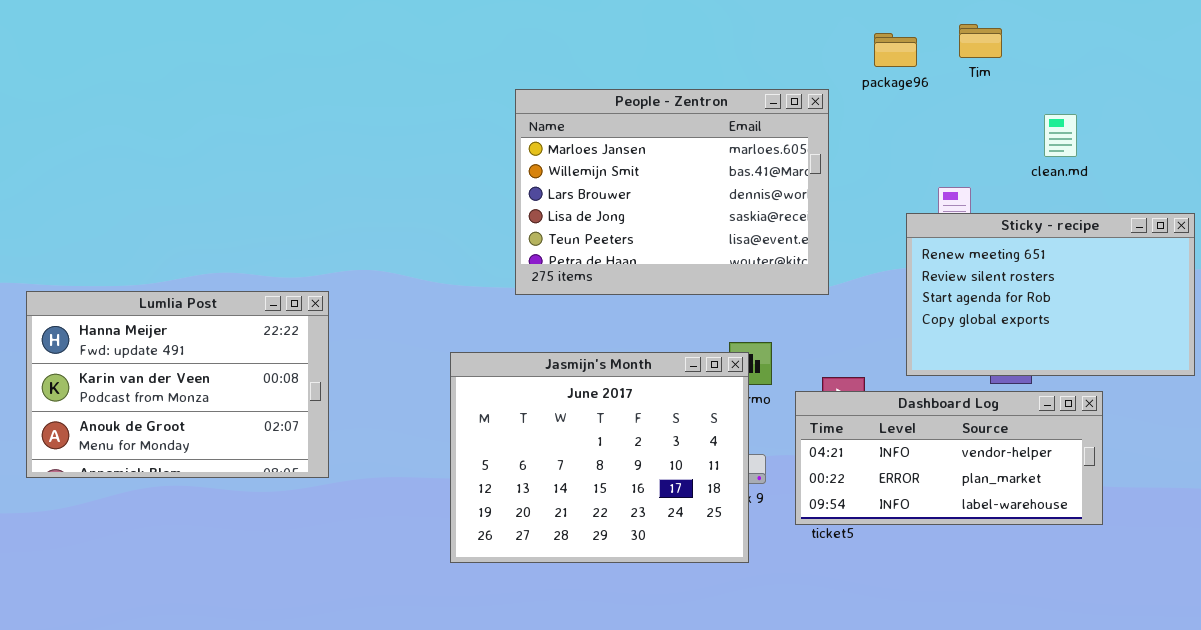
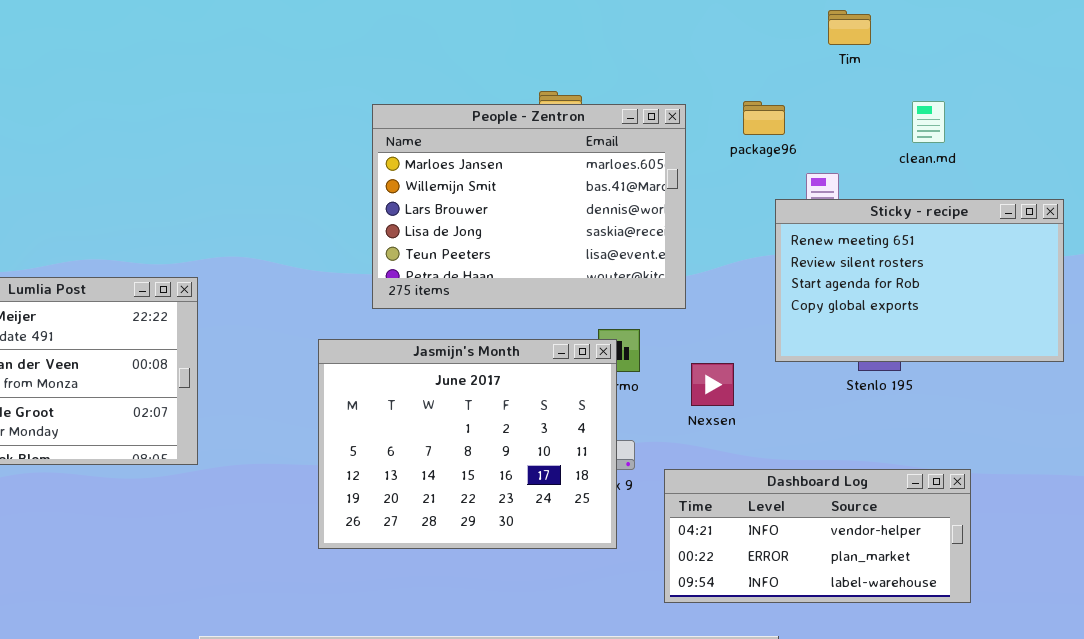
package96: [874,33,917,67] -> [743,101,785,135], moved
People - Zentron: [515,89,829,295] -> [372,104,686,309], moved
Dashboard Log: [795,391,1103,525] -> [664,469,971,603], moved

